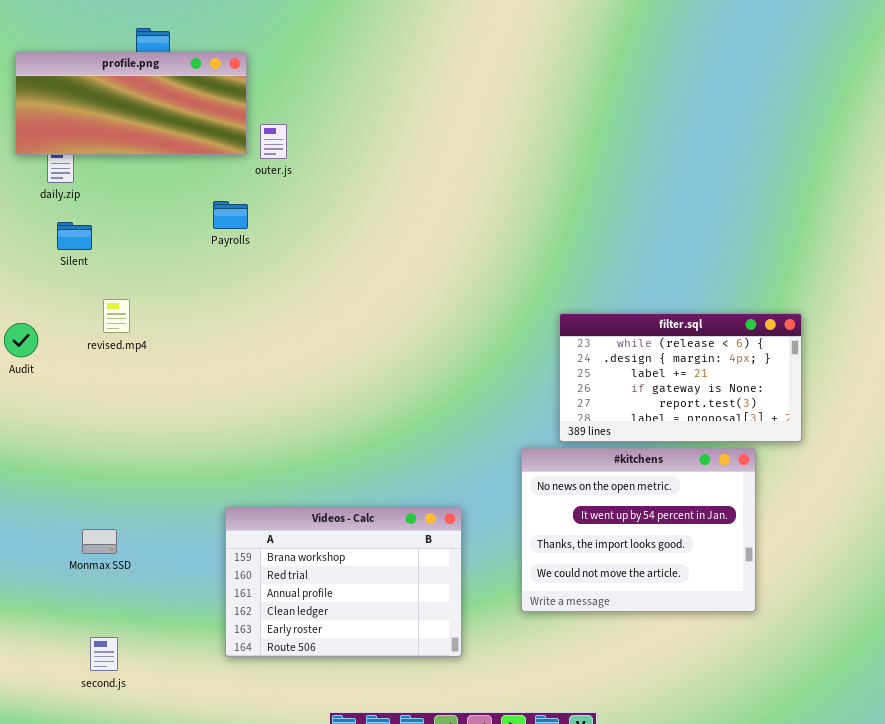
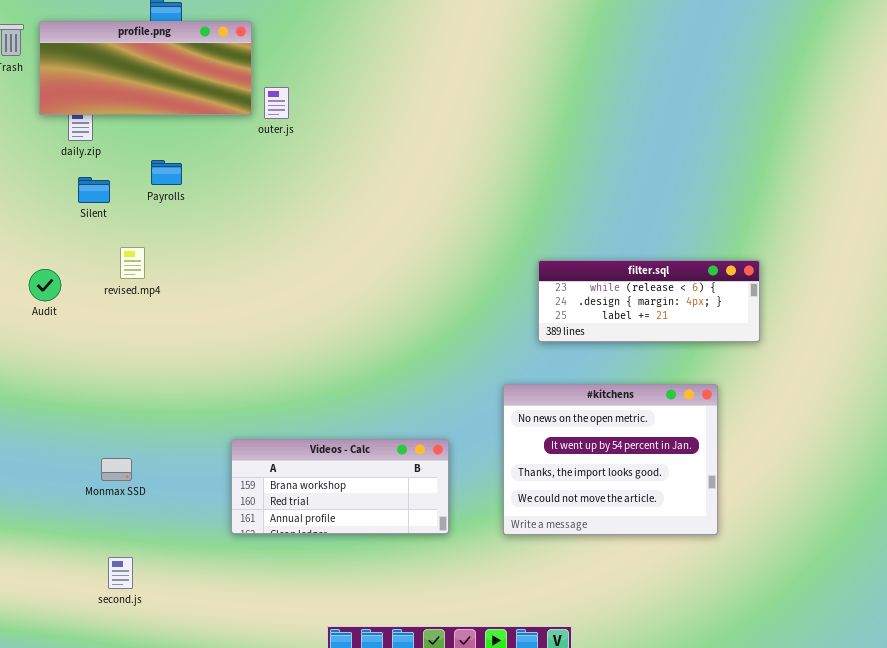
Payrolls: [213,201,248,229] -> [151,160,182,185], moved
filter.sql: [559,313,802,442] -> [538,260,760,342], resized
Videos - Calc: [225,507,462,657] -> [231,439,449,534], resized

